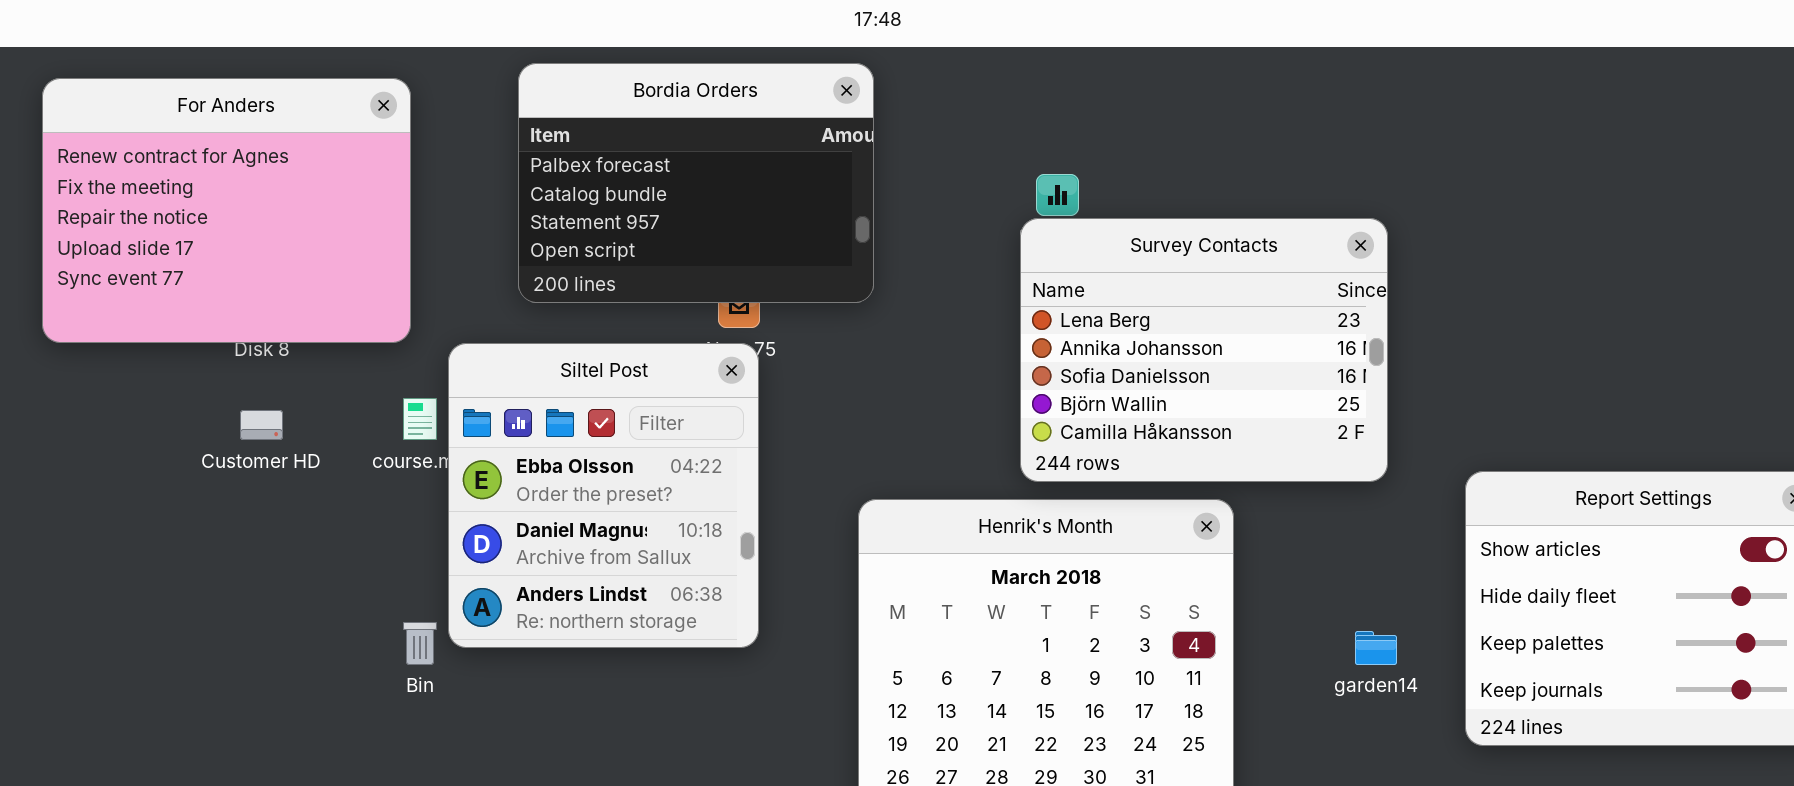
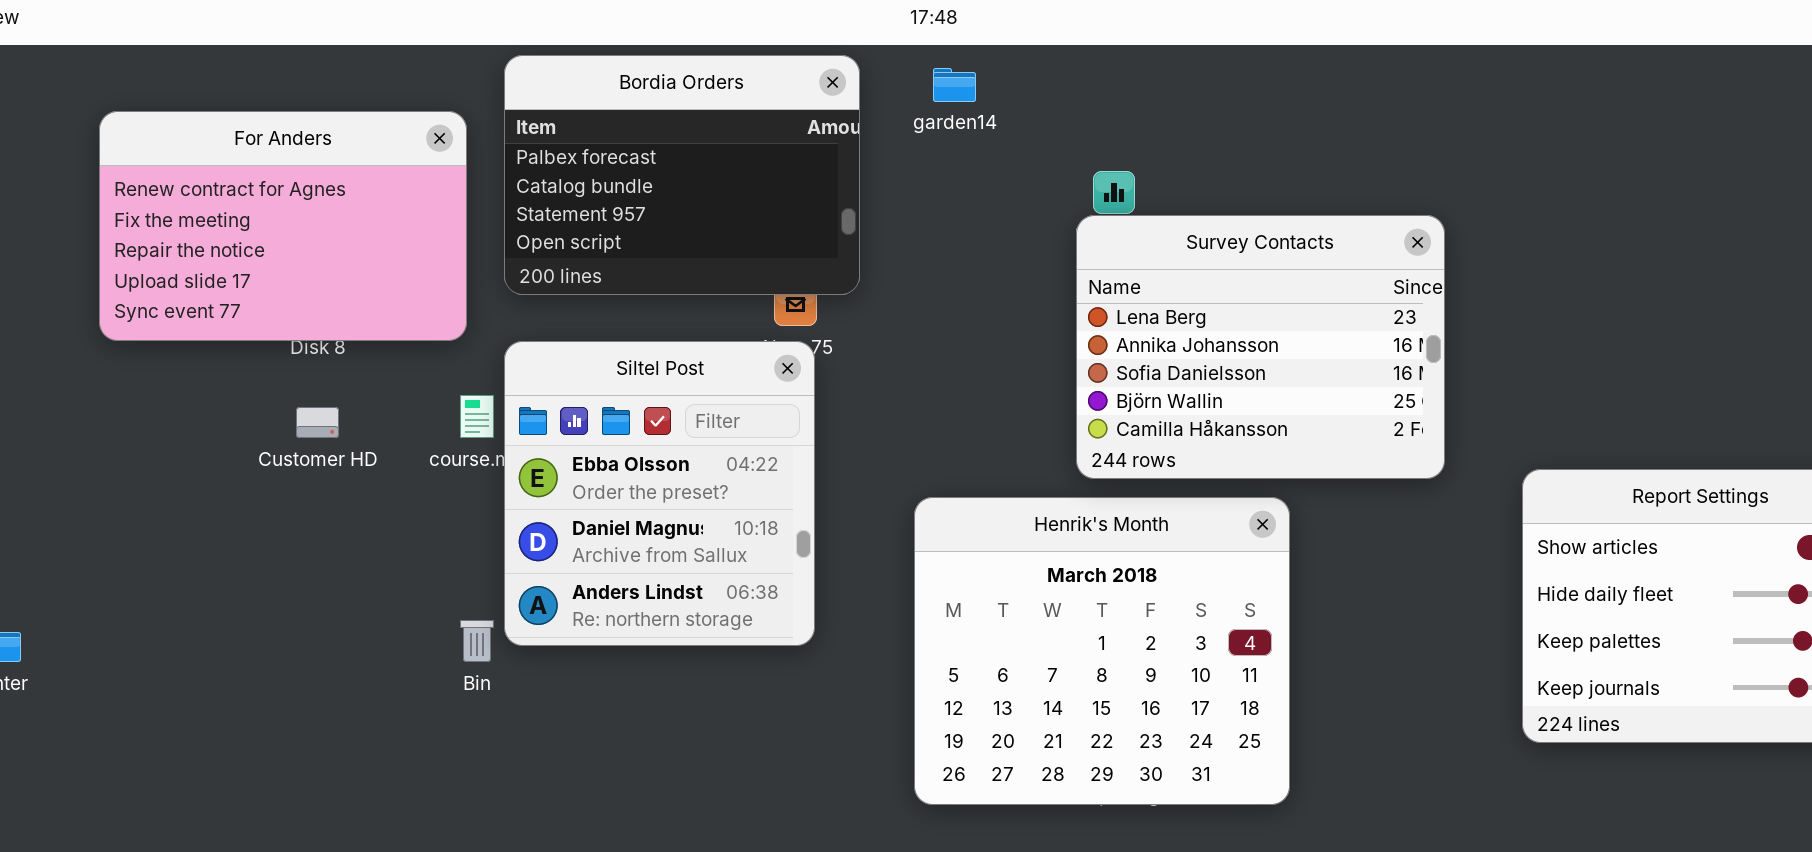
Bordia Orders: [518,63,874,303] -> [504,55,860,295], moved
For Anders: [42,78,411,343] -> [99,111,467,341], resized
garden14: [1355,631,1397,665] -> [933,68,976,102], moved

